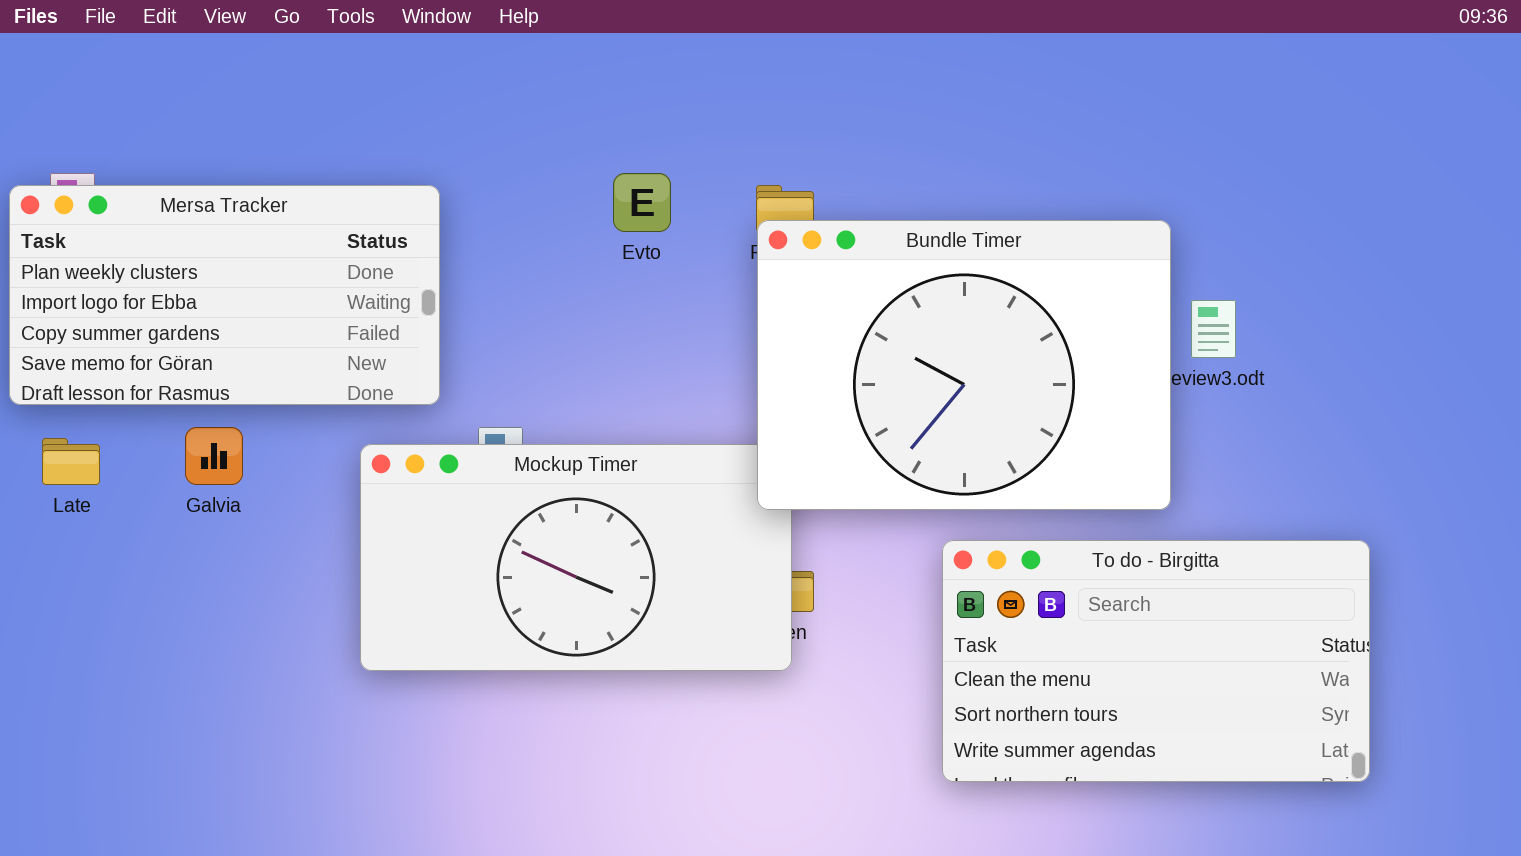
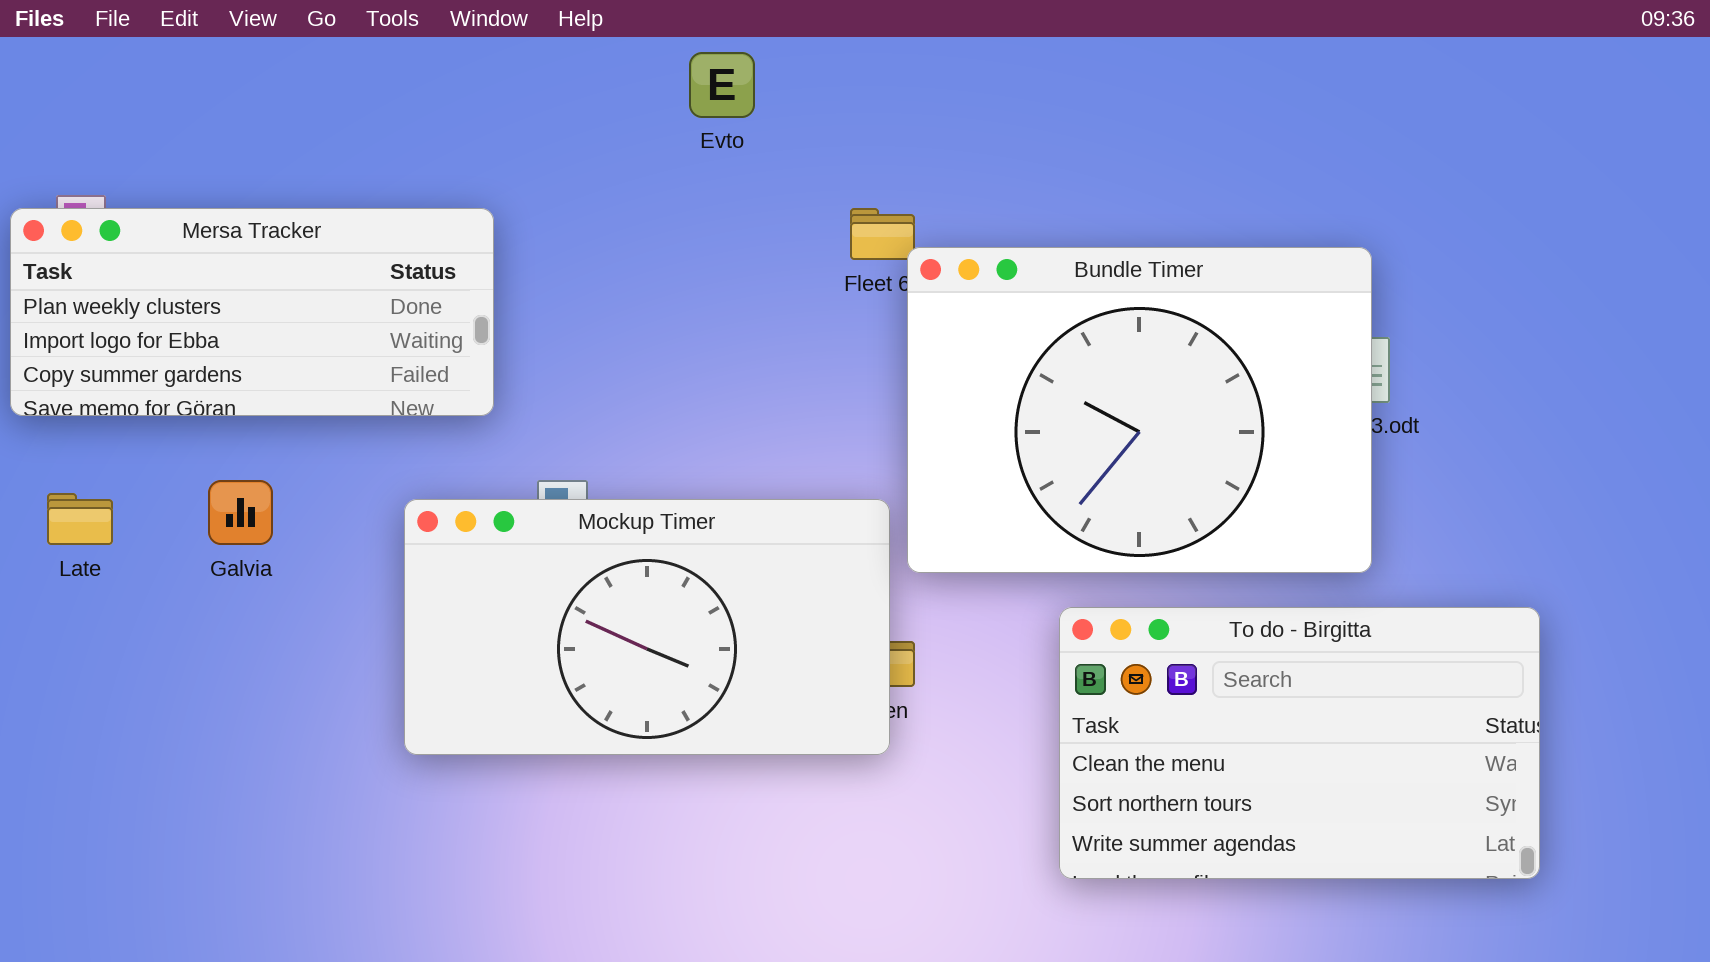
Evto: [613,173,671,232] -> [689,52,755,118], moved
Mersa Tracker: [9,185,440,405] -> [10,208,494,416], resized
Bundle Timer: [757,220,1171,510] -> [907,247,1372,573], moved

